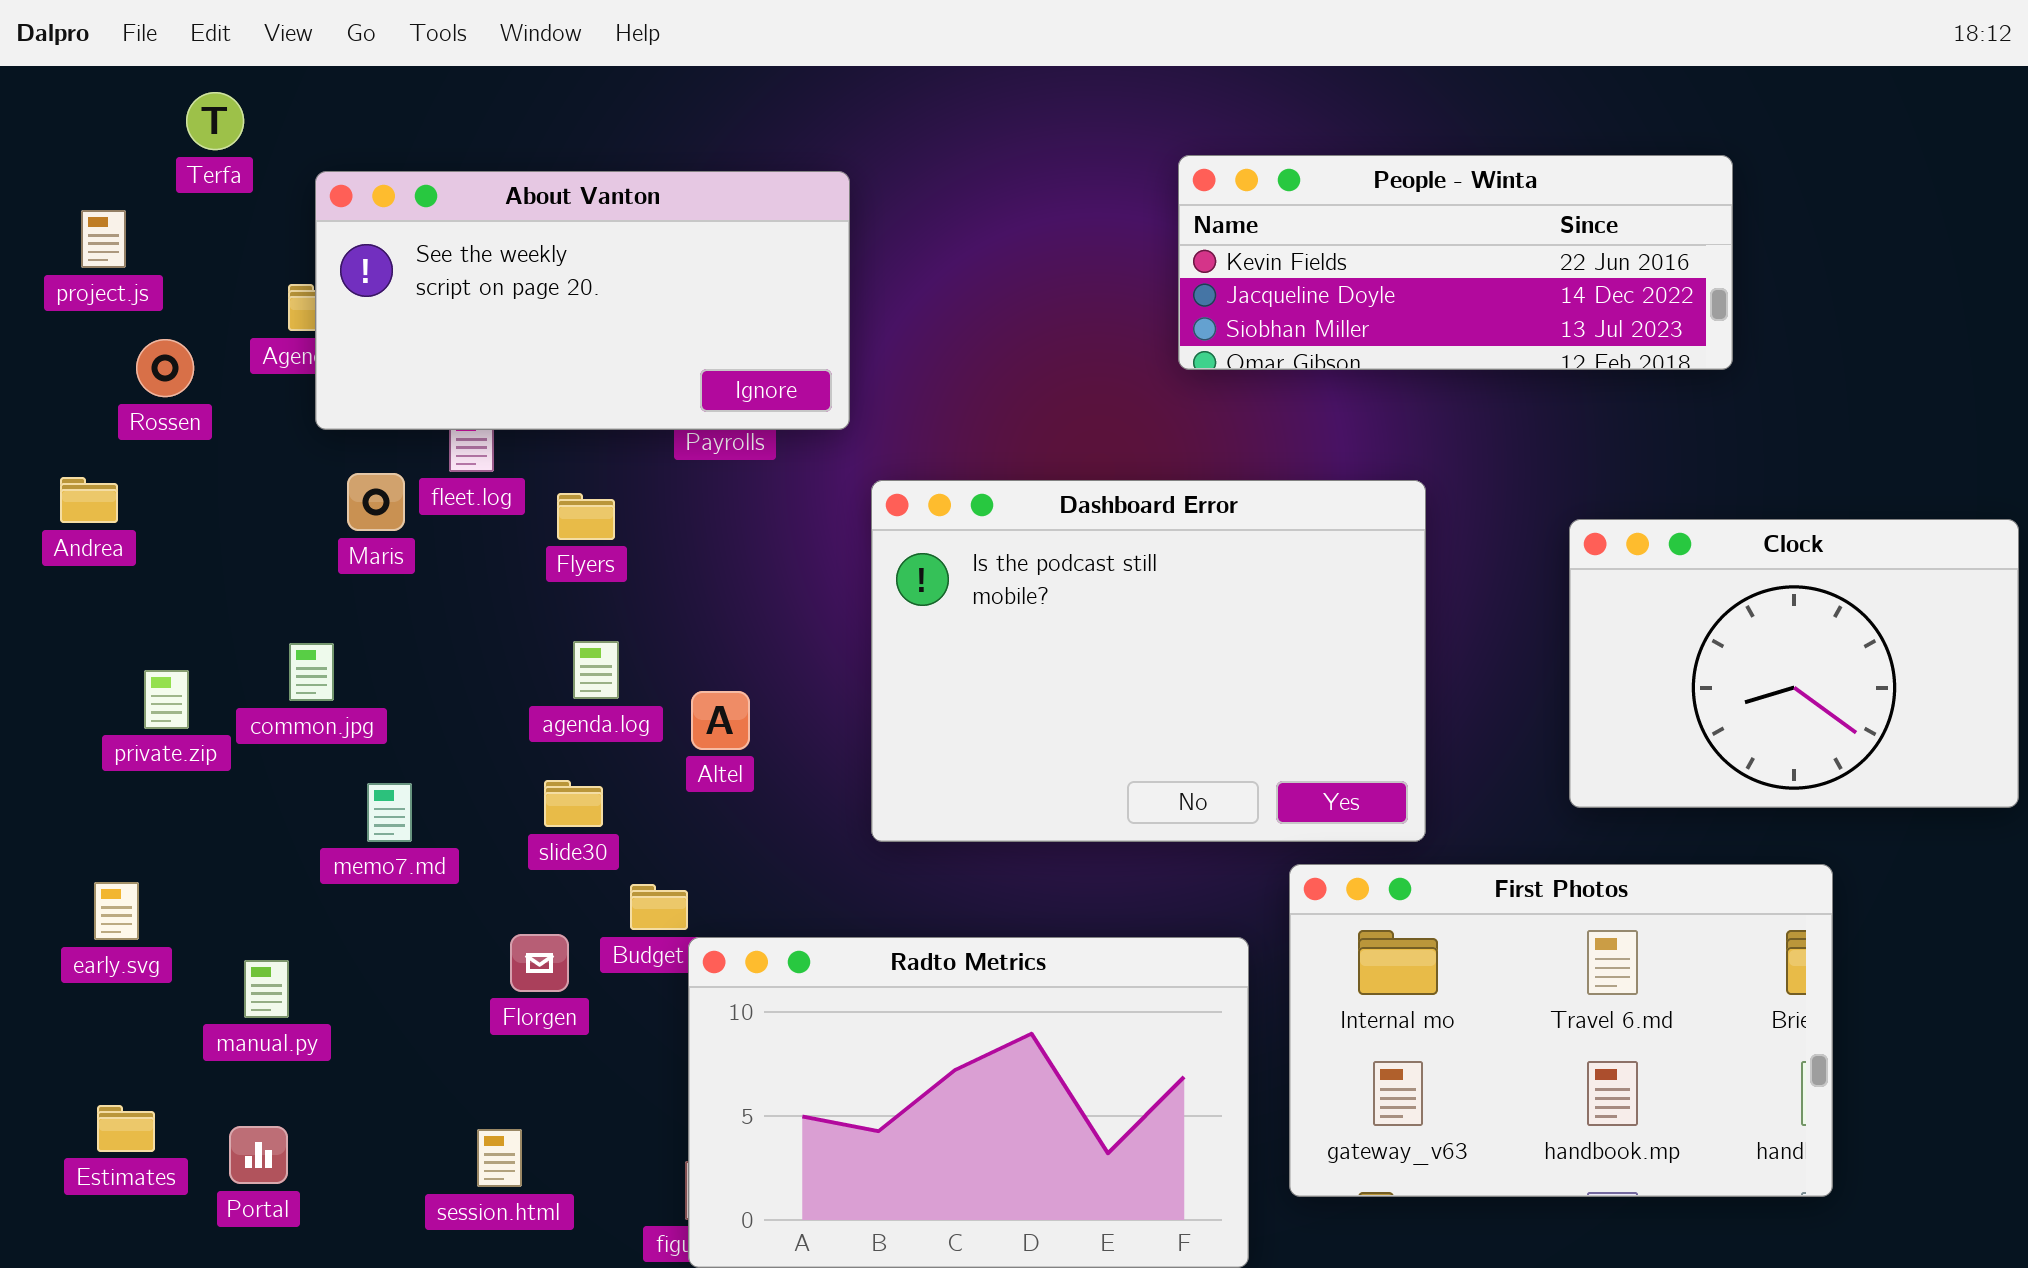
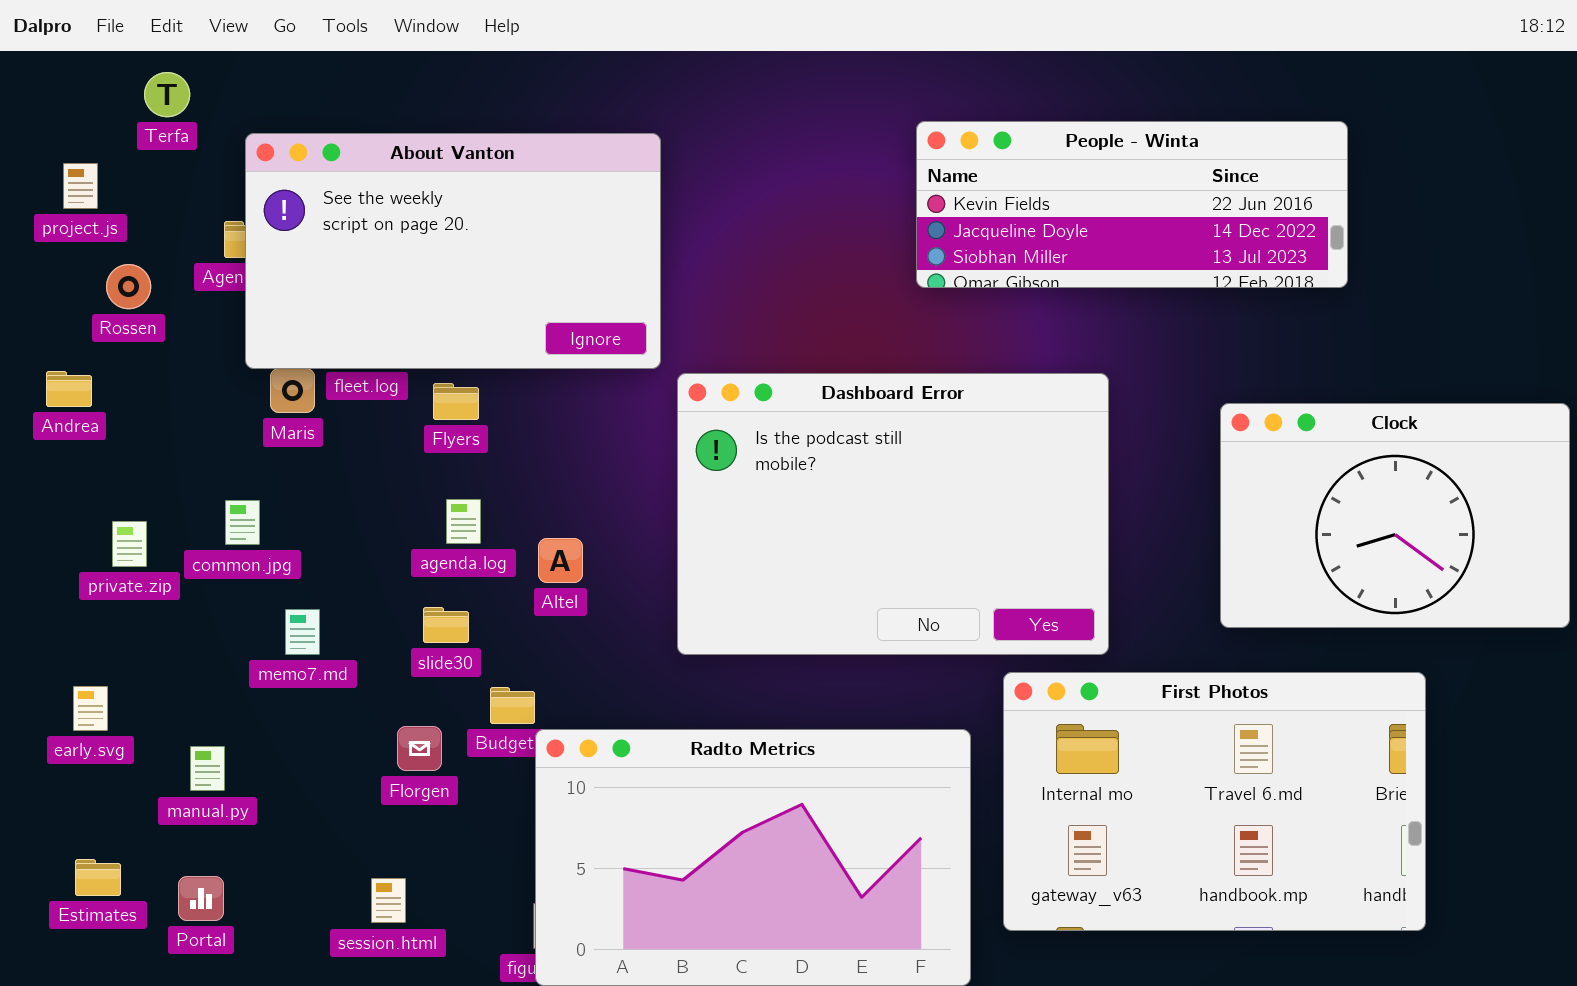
About Vanton: [315,171,850,430] -> [245,133,661,369], resized

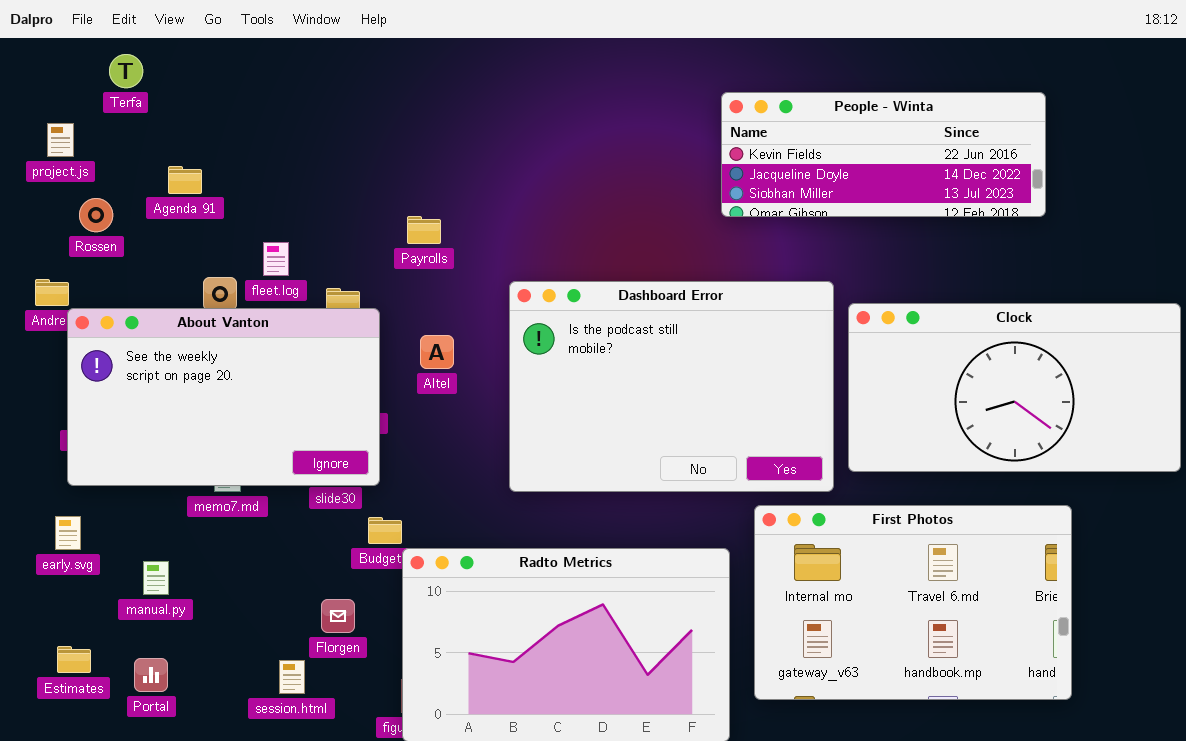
People - Winta: [916,121,1348,288] -> [721,92,1046,217], moved
About Vanton: [245,133,661,369] -> [67,308,380,486], moved
Clock: [1220,403,1570,628] -> [848,303,1181,472], resized
Altel: [538,538,583,583] -> [420,335,454,369], moved
Florgen: [397,726,442,771] -> [321,599,355,633], moved

